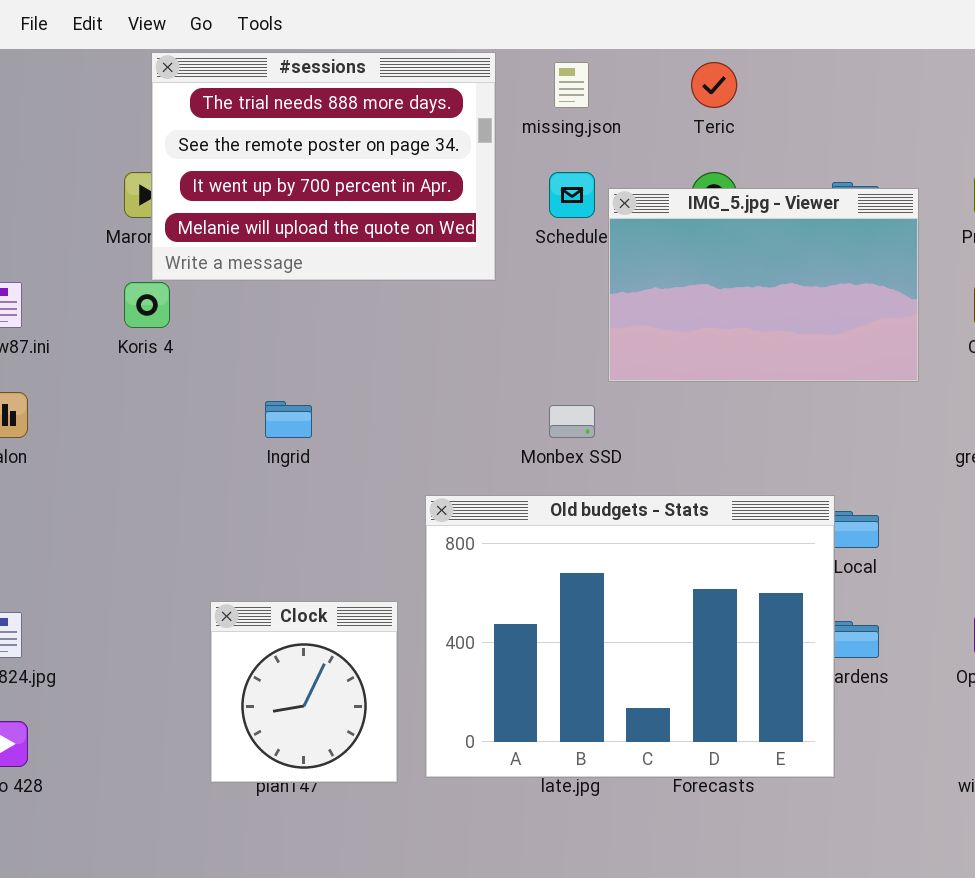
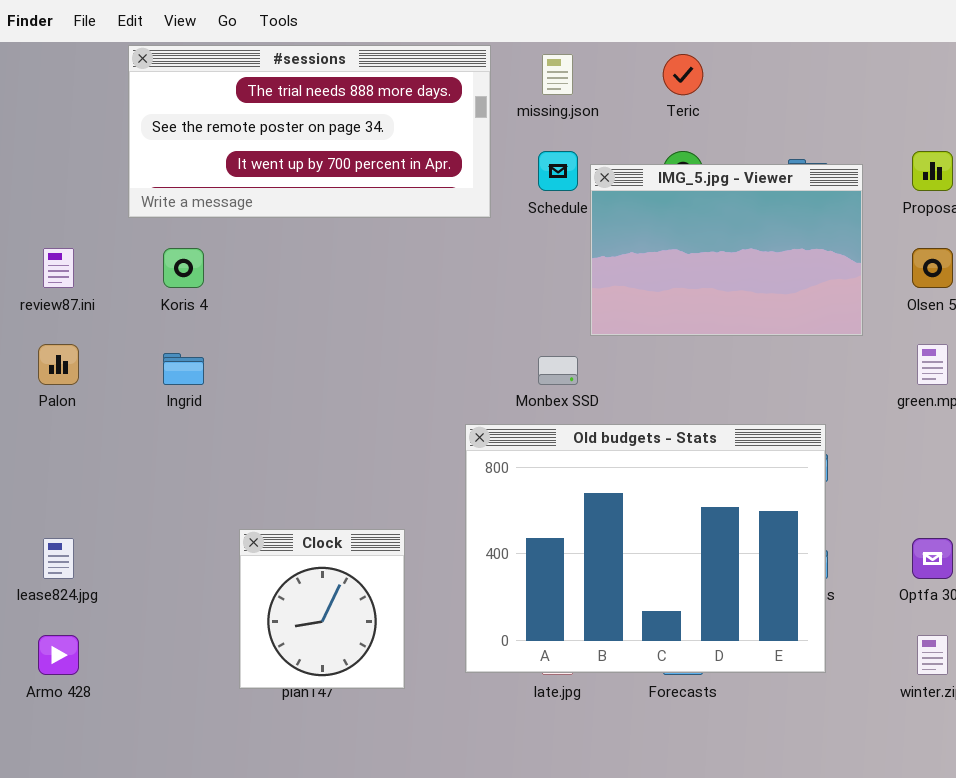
#sessions: [151,52,496,281] -> [128,45,491,218], resized
Ingrid: [265,401,312,438] -> [163,353,204,385], moved
Old budgets - Stats: [425,495,835,778] -> [465,424,826,673], moved

